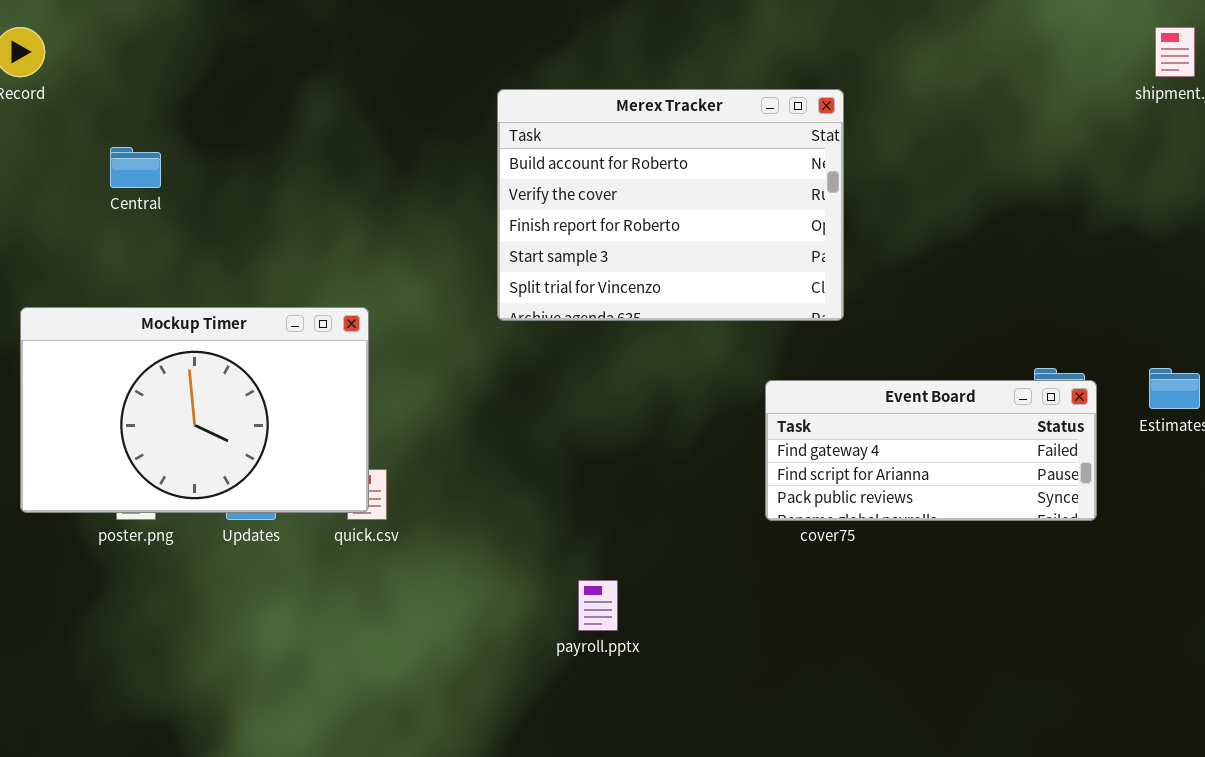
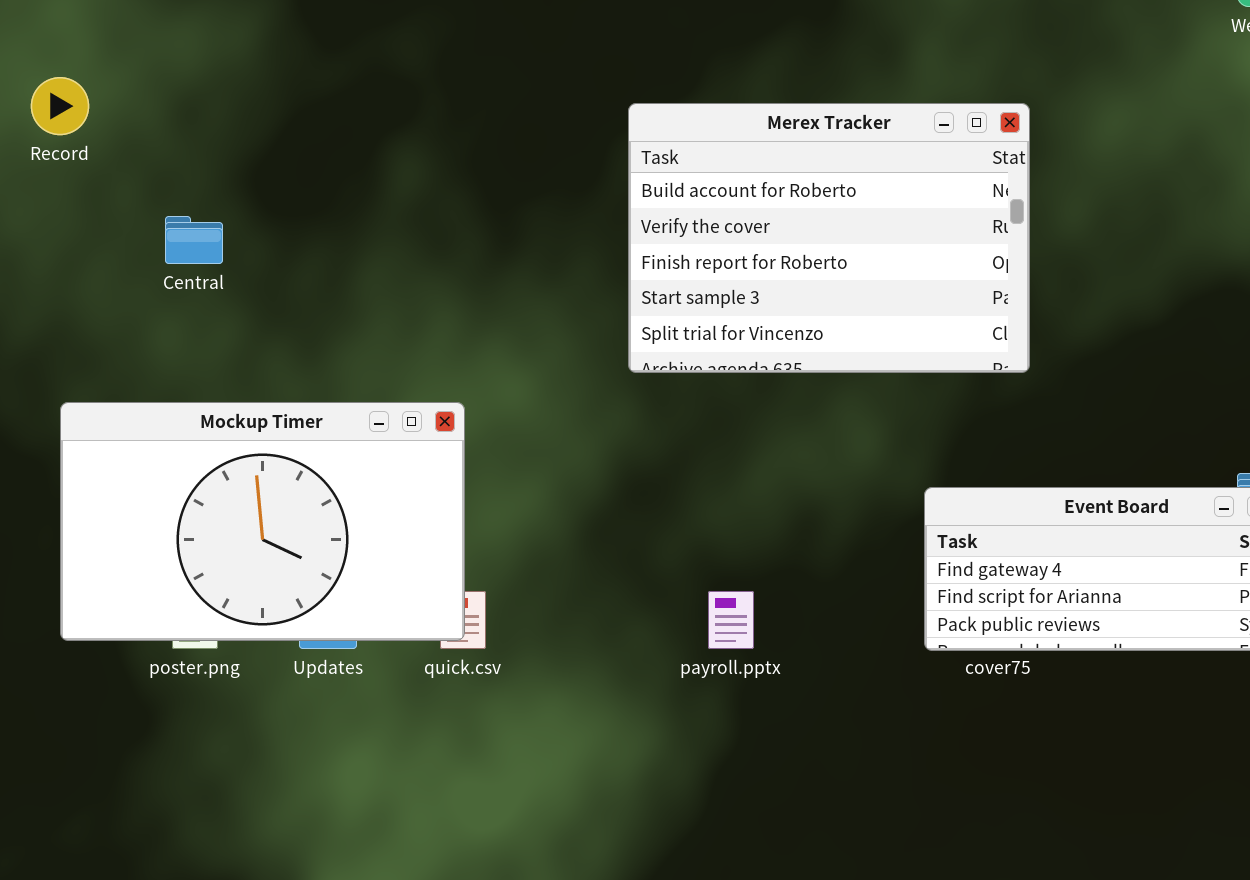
Merex Tracker: [497,89,844,321] -> [628,103,1030,373], moved
payroll.pptx: [578,580,618,631] -> [708,591,754,649], moved

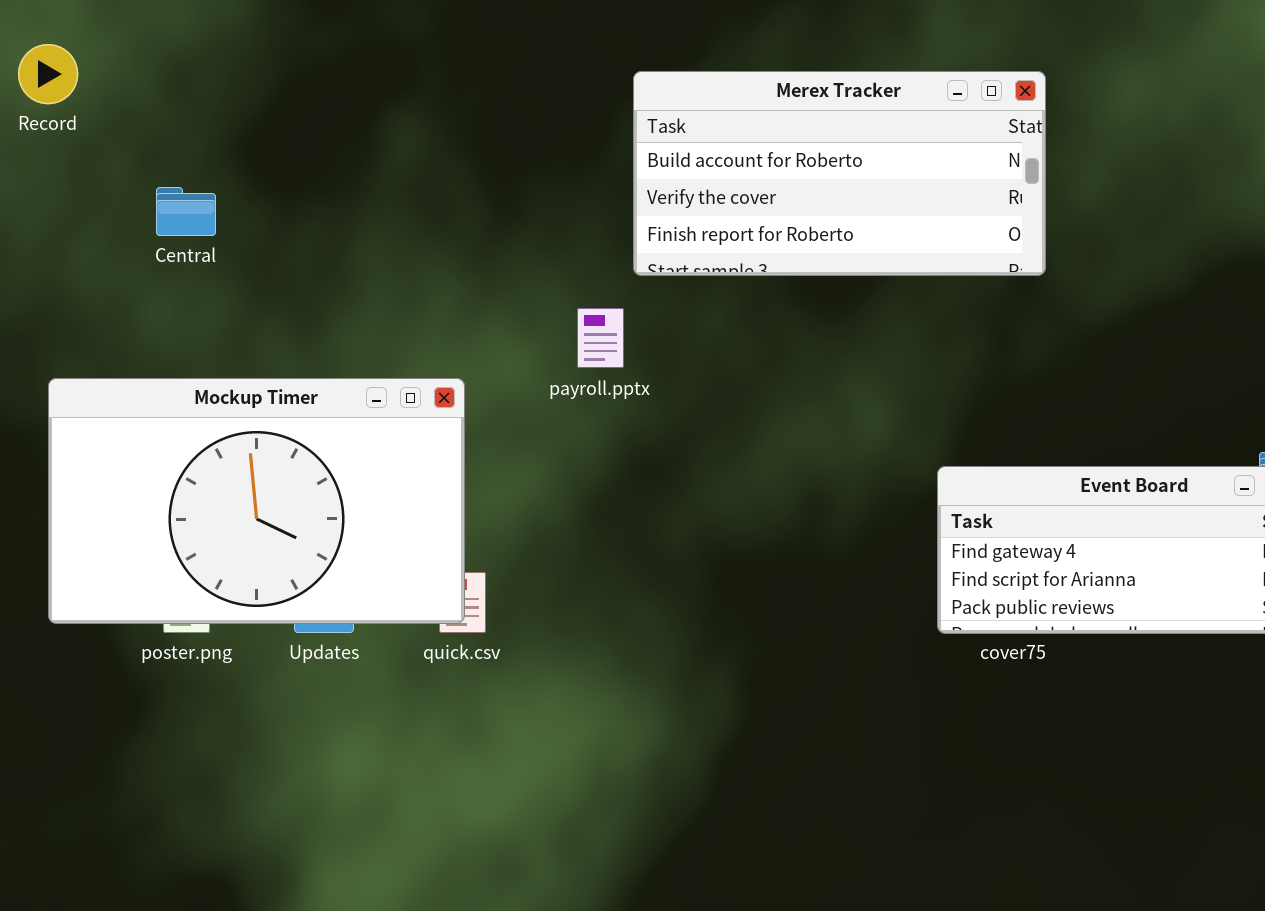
Merex Tracker: [628,103,1030,373] -> [633,71,1046,276], resized
payroll.pptx: [708,591,754,649] -> [577,308,624,368], moved

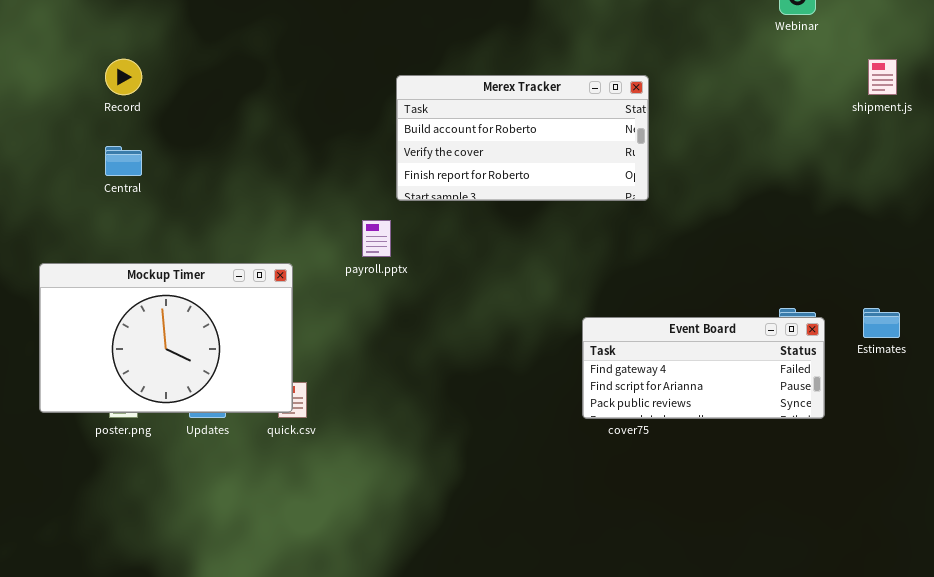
Record: [18,44,78,104] -> [105,59,142,95], moved

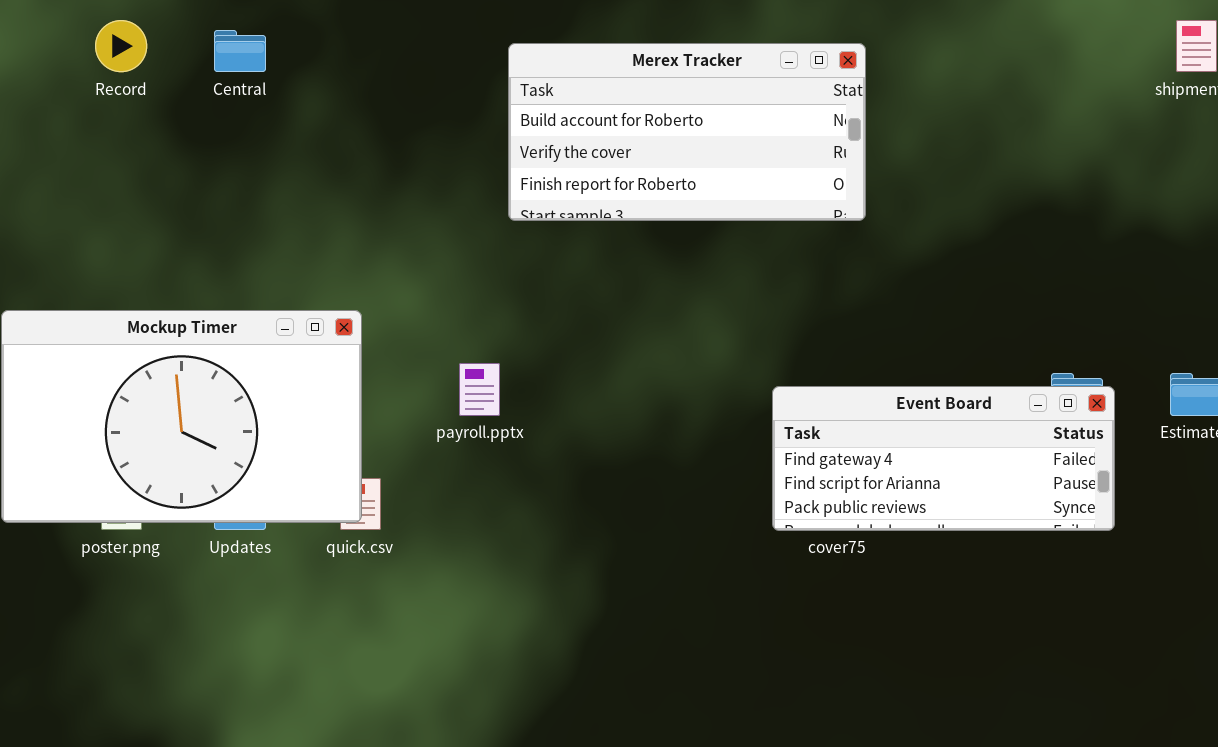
Central: [105,146,142,176] -> [214,30,266,72], moved
payroll.pptx: [362,220,391,257] -> [459,363,500,416], moved

